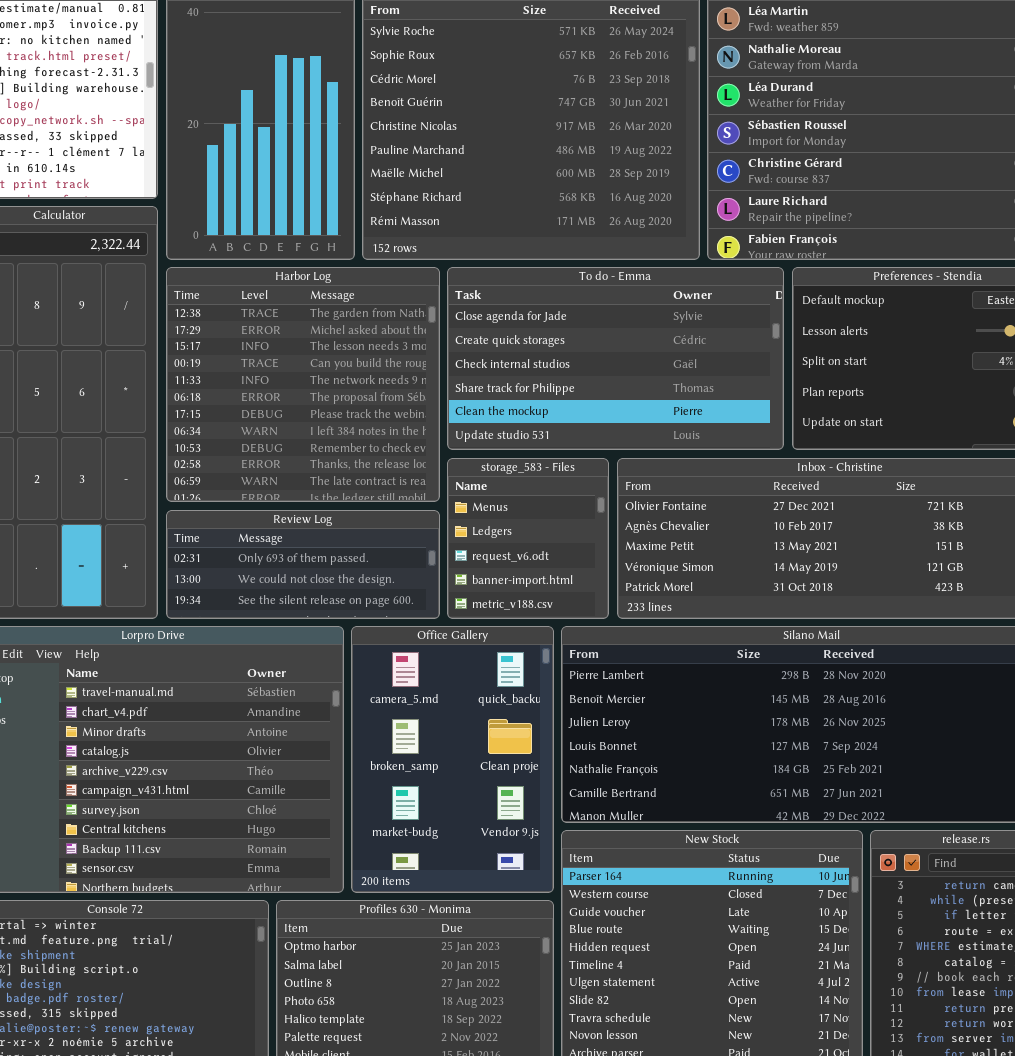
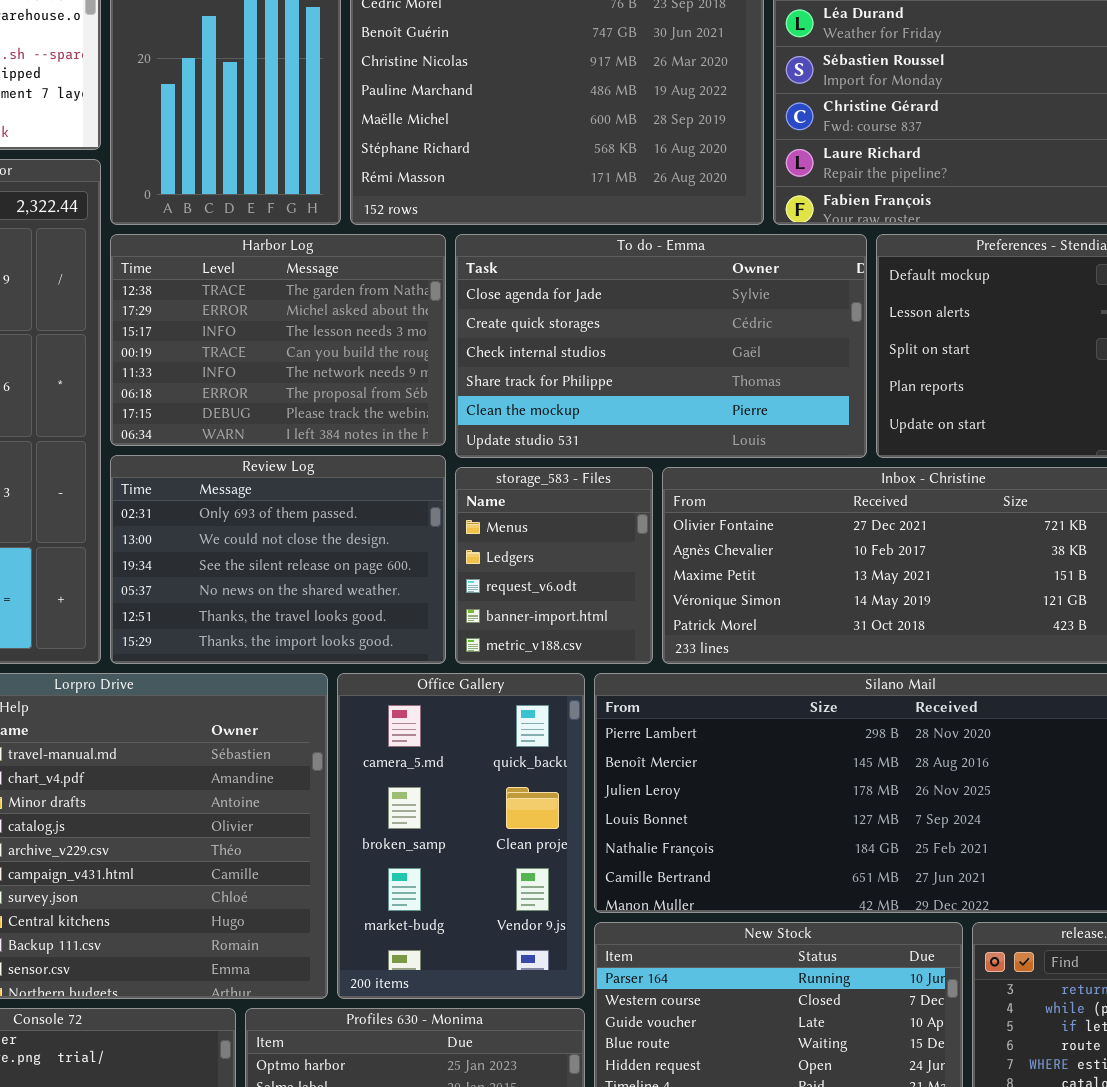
Harbor Log: [166,267,440,502] -> [110,234,446,446], resized
Review Log: [166,510,440,619] -> [110,455,446,664], resized

